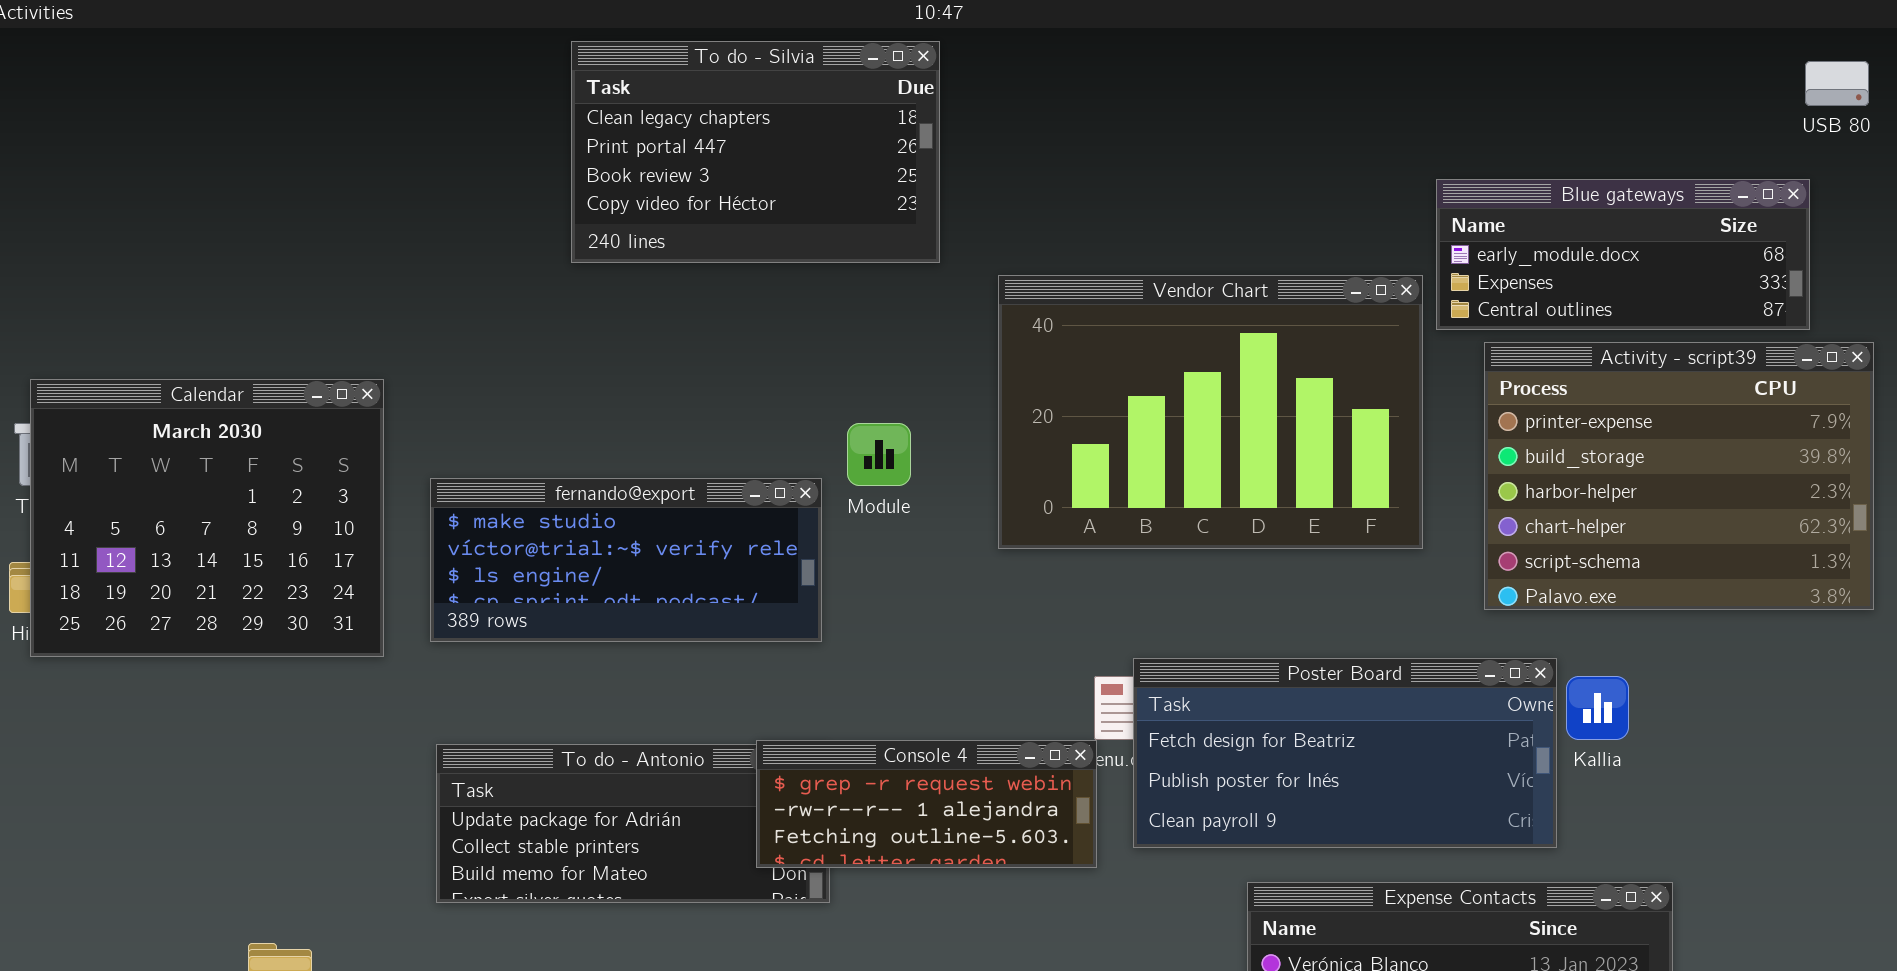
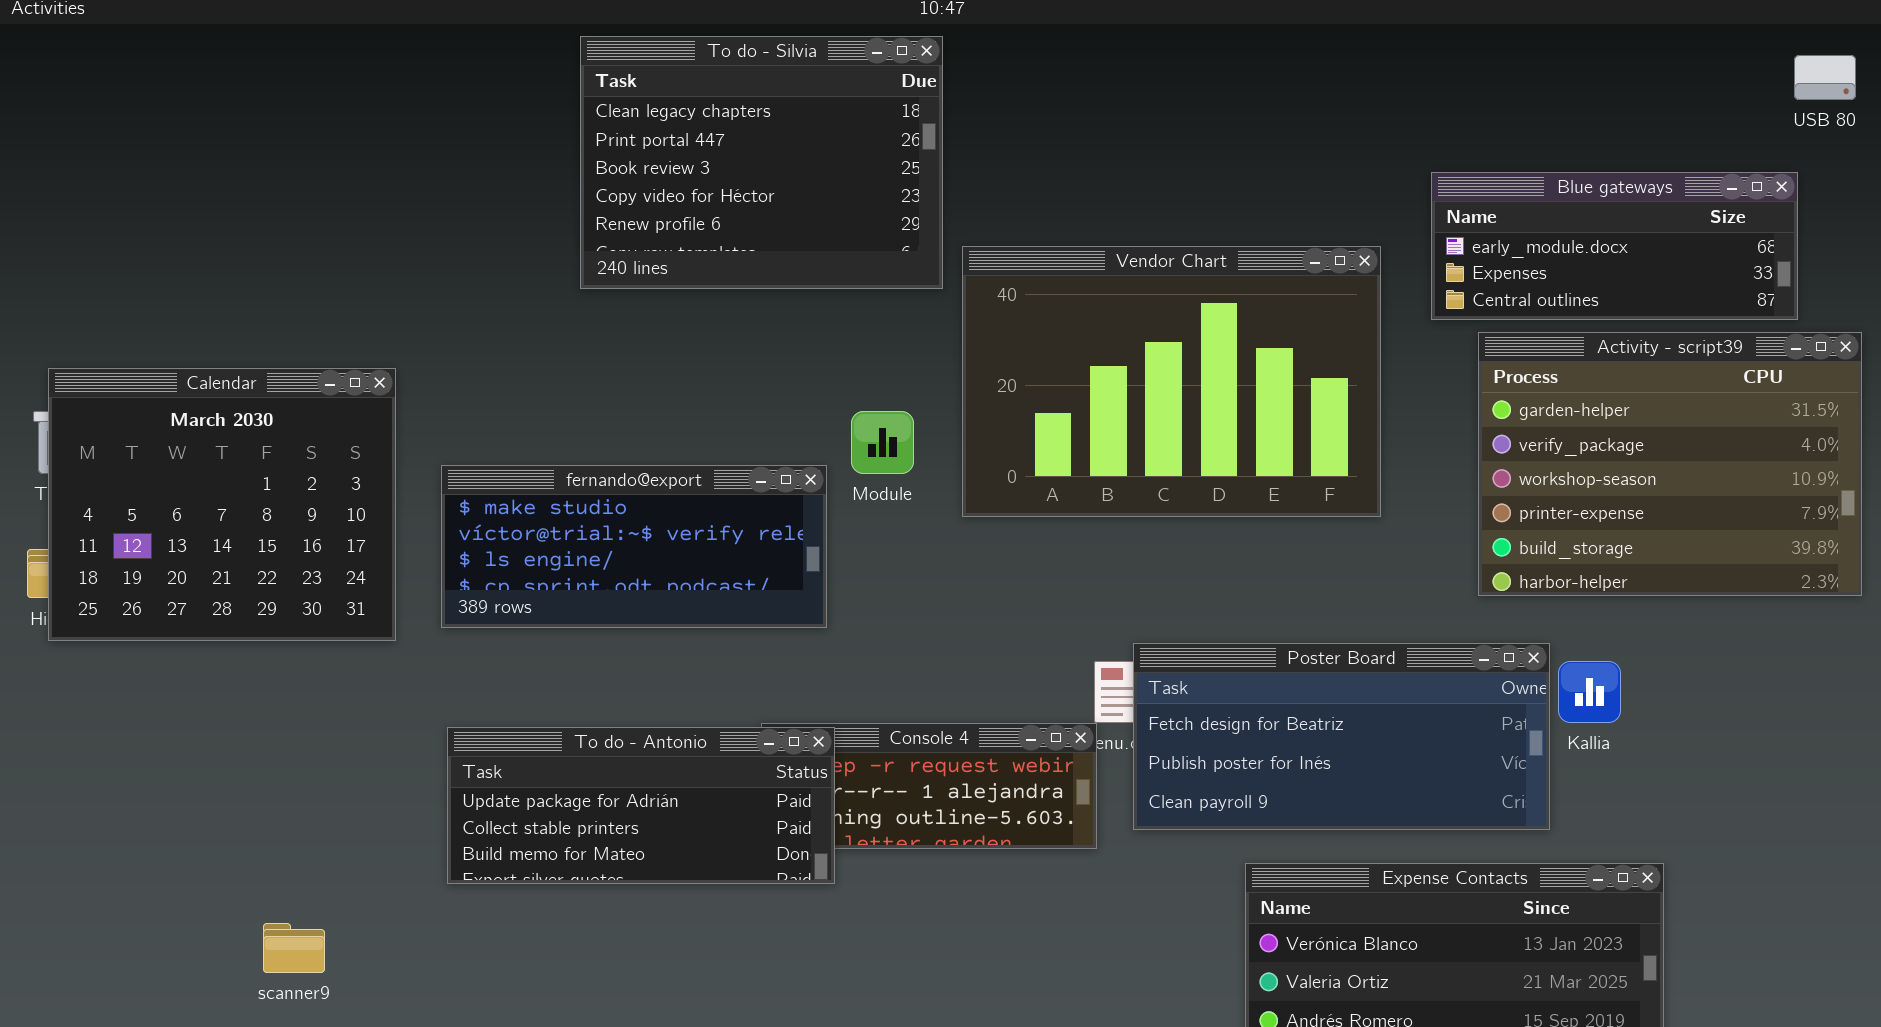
To do - Silvia: [571,41,940,263] -> [580,36,943,289], resized
Vendor Chart: [998,275,1423,549] -> [962,246,1381,517], moved
Activity - script39: [1484,342,1874,610] -> [1478,332,1862,596], scrolled up 3 rows
To do - Antonio: [436,744,830,903] -> [447,727,835,884], raised

